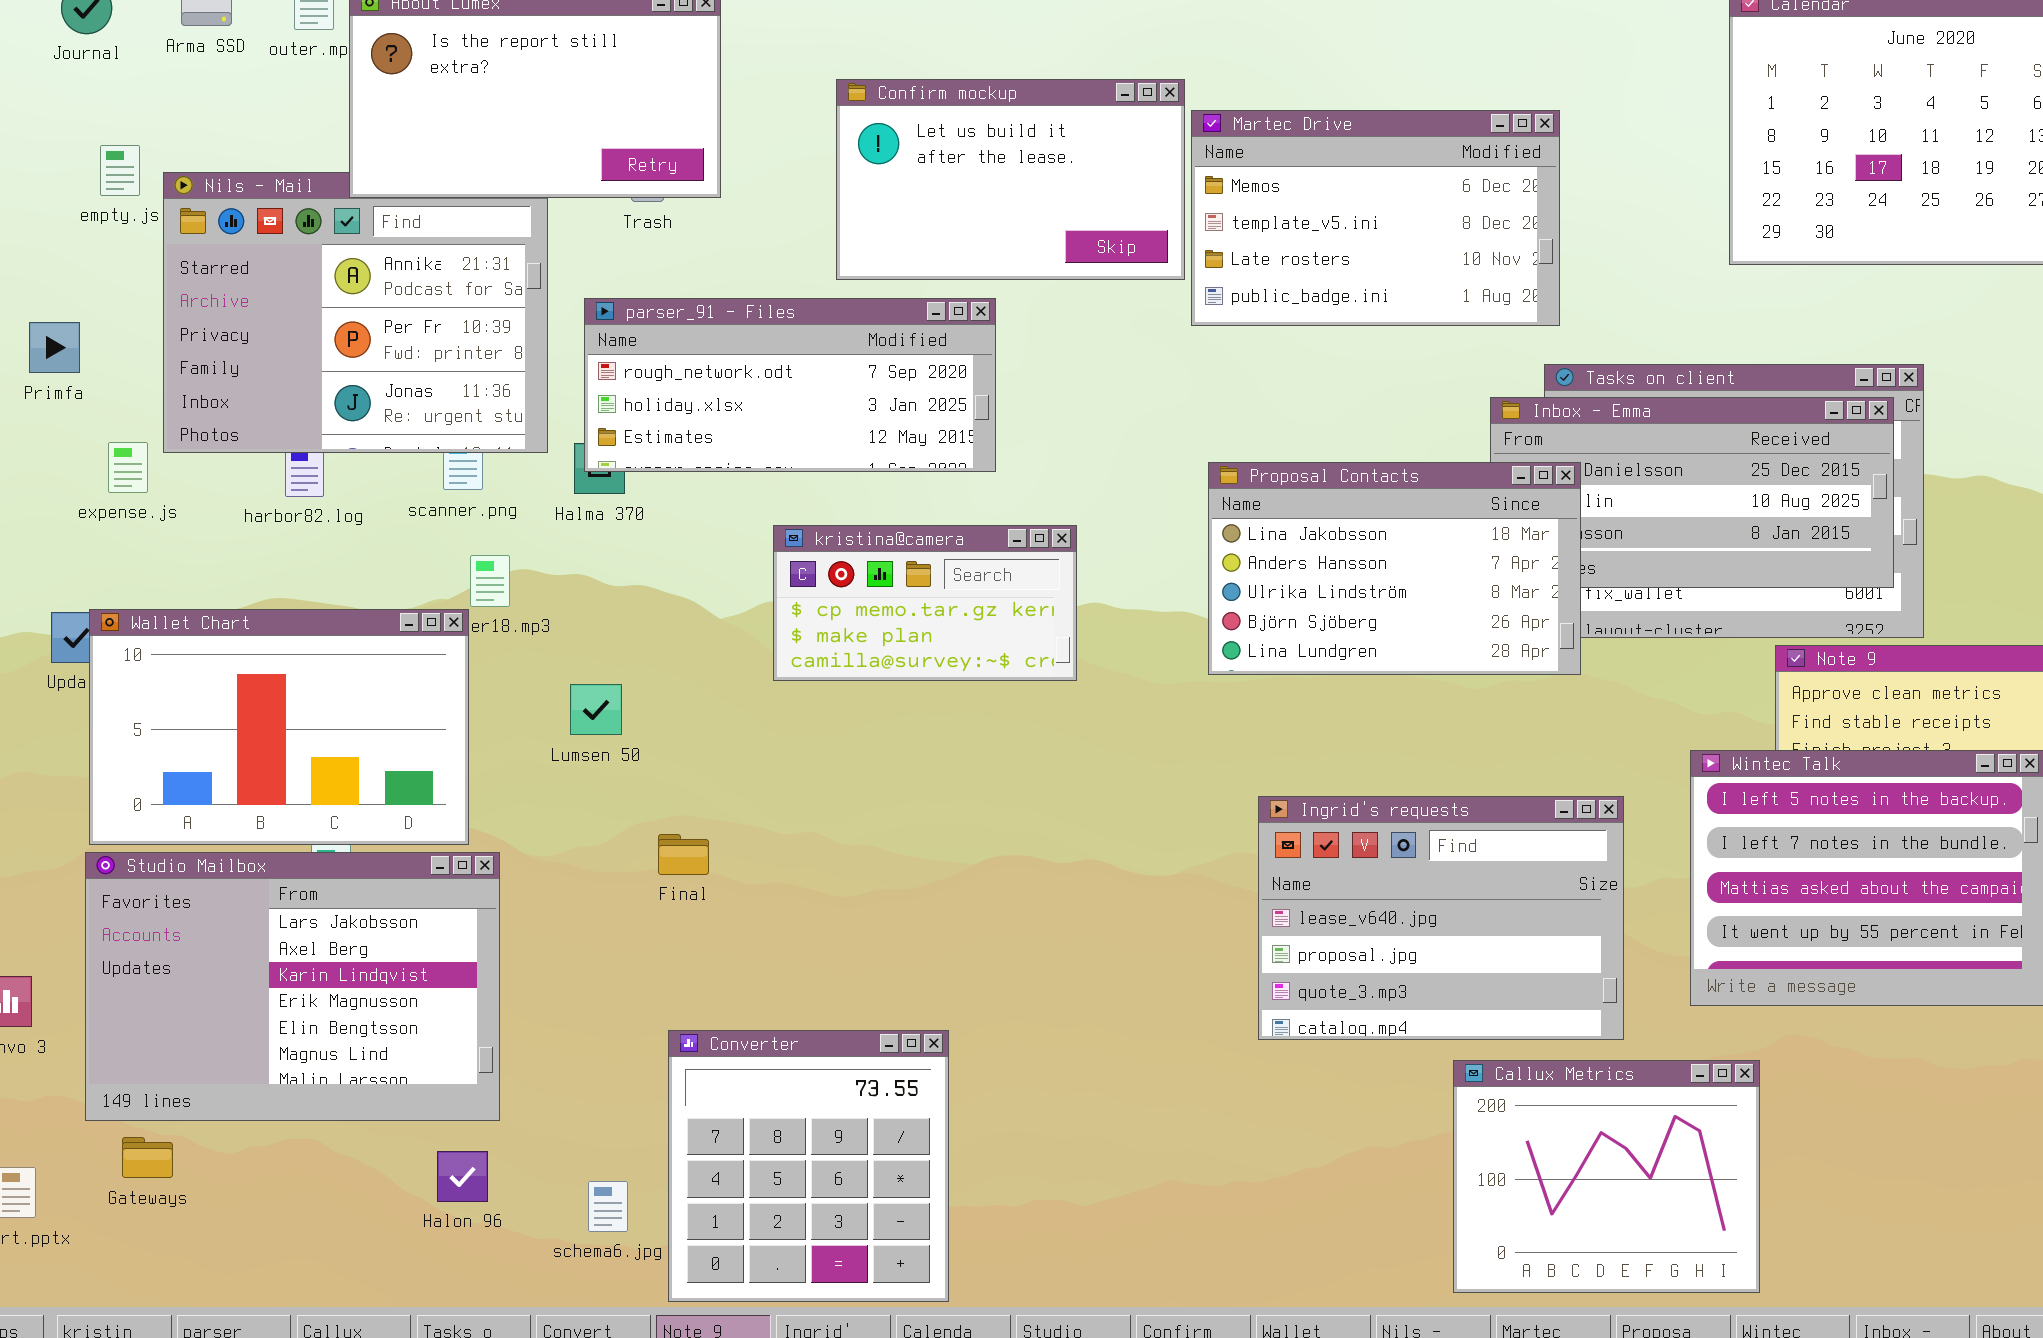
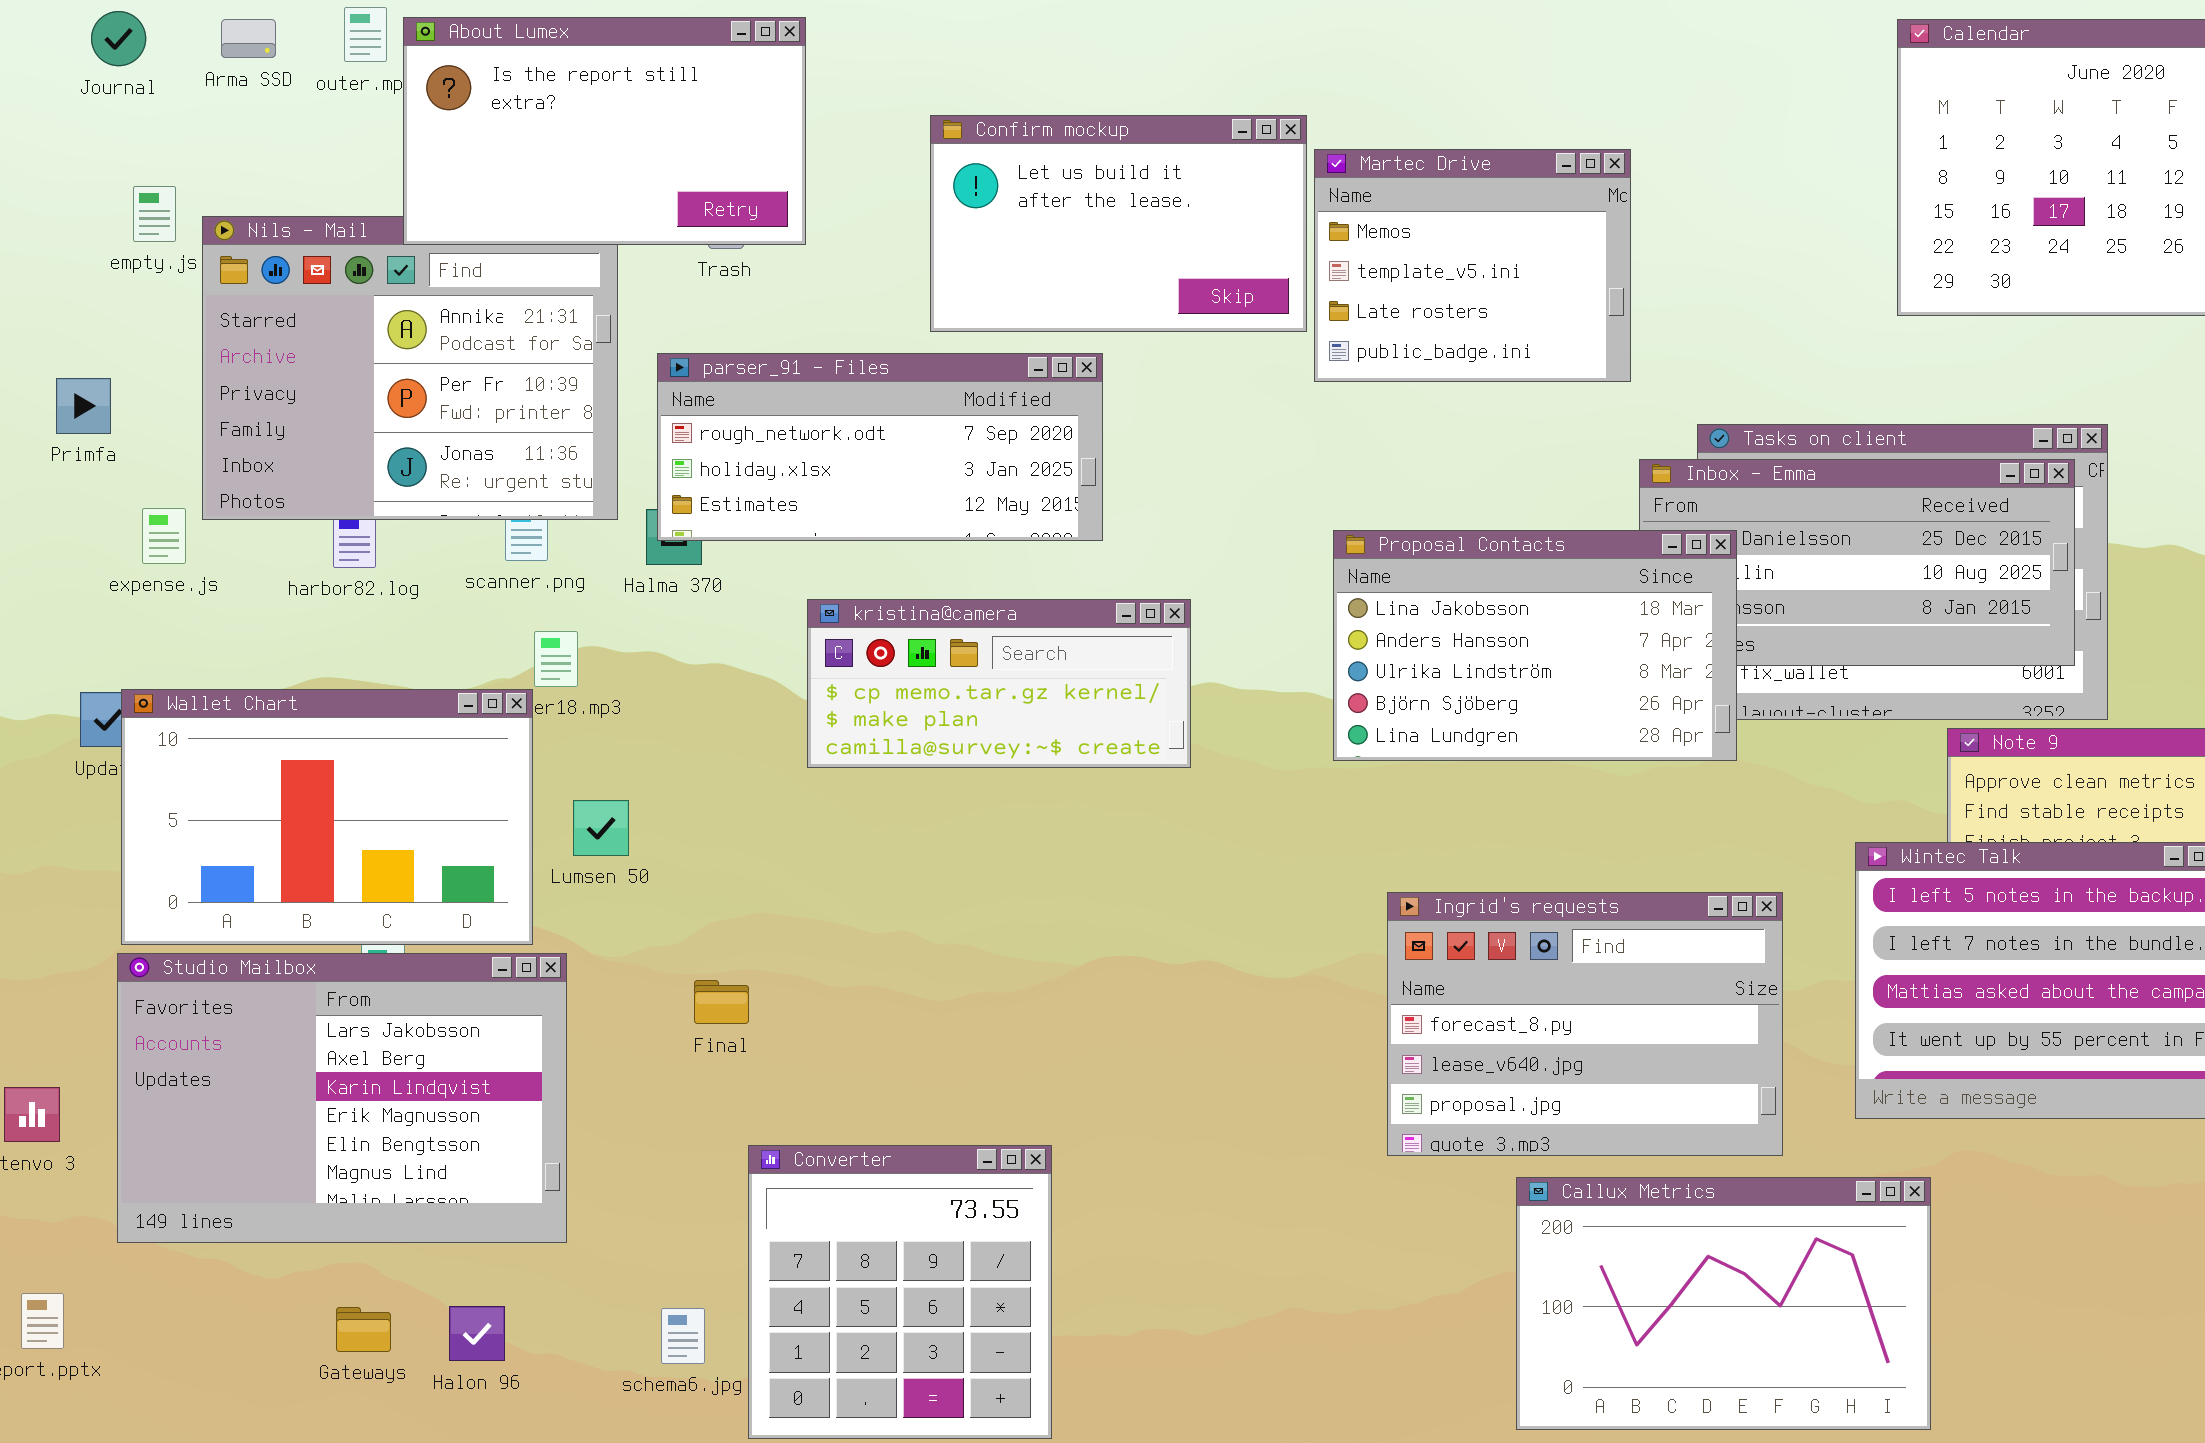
Martec Drive: [1191,110,1560,326] -> [1314,149,1631,382], resized
kristina@camera: [773,525,1077,681] -> [807,599,1191,768], resized
Lumsen 50: [570,684,622,735] -> [573,800,629,856], moved
Ingrid's requests: [1258,796,1624,1040] -> [1387,892,1783,1156], scrolled up 1 row
Final: [658,834,709,875] -> [694,980,749,1024], moved
Callux Metrics: [1453,1060,1760,1293] -> [1516,1177,1931,1430], resized
Gateways: [122,1137,173,1178] -> [336,1307,391,1352], moved
Halon 96: [437,1151,488,1202] -> [449,1306,505,1361], moved

